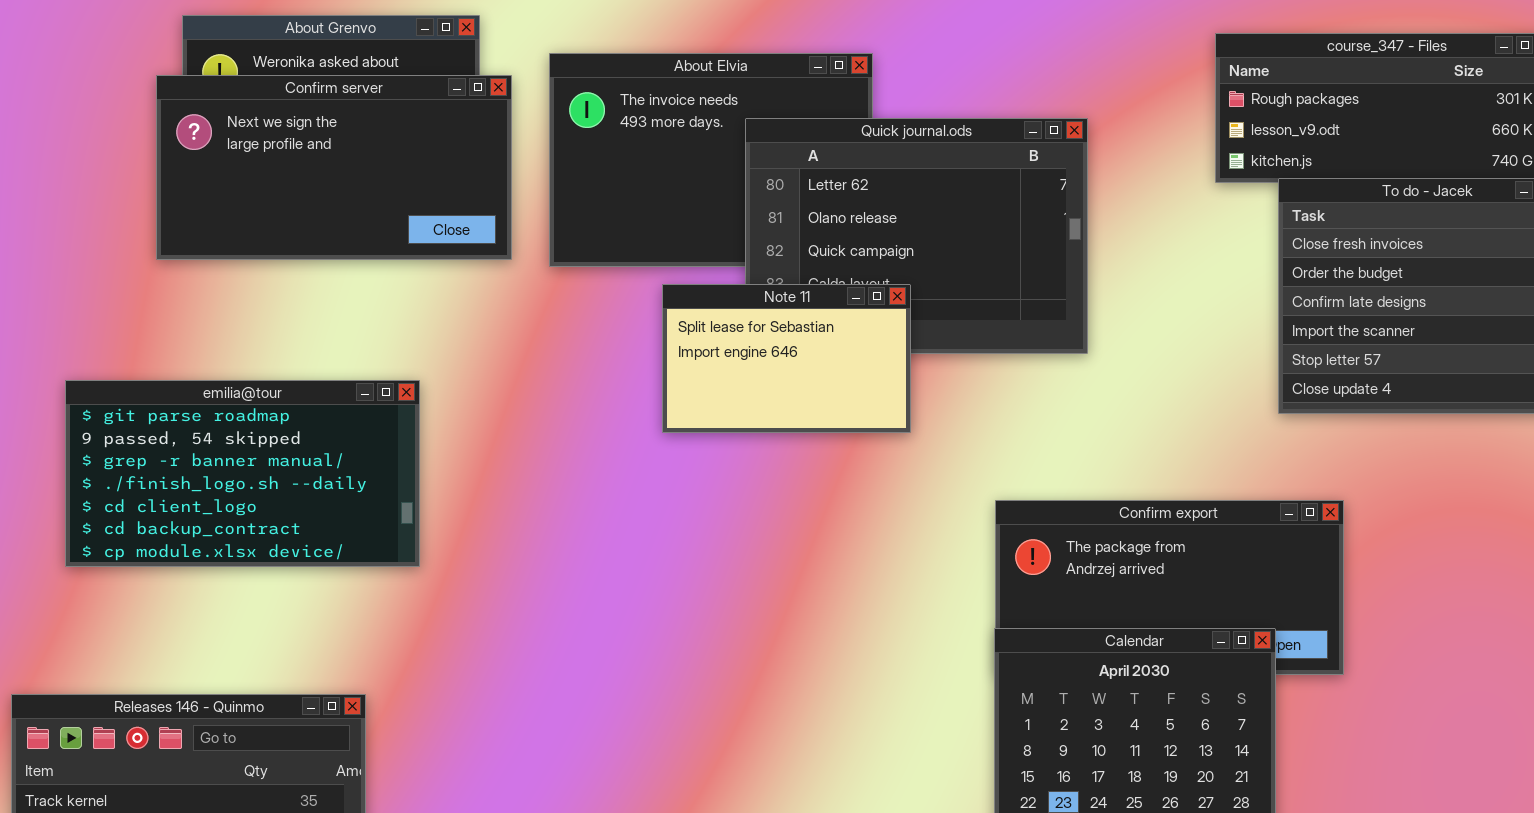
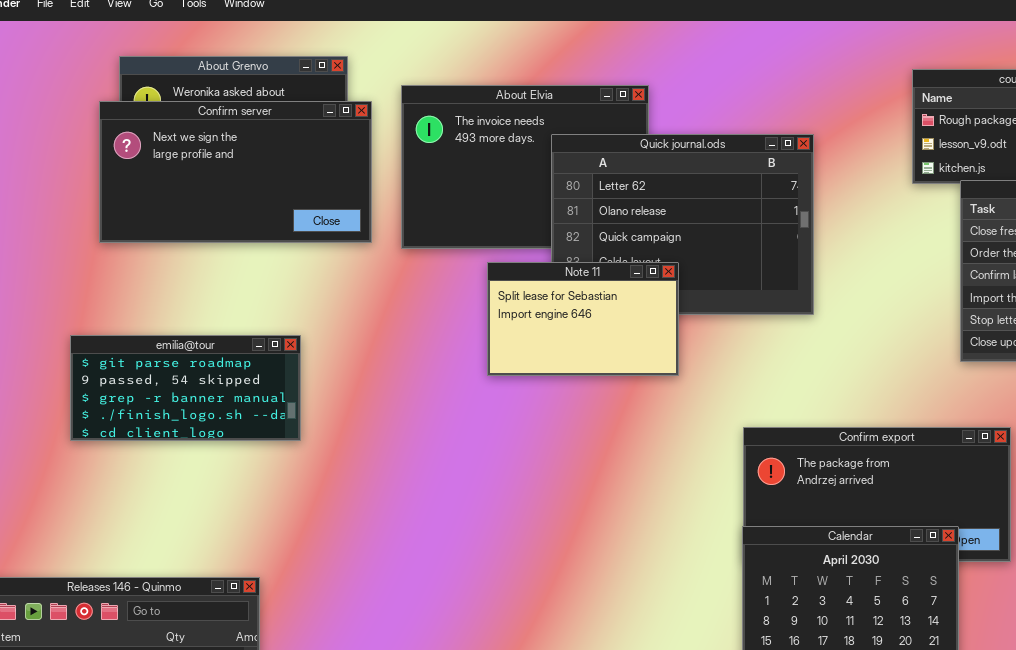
emilia@tour: [65,380,420,567] -> [70,335,301,441], resized

